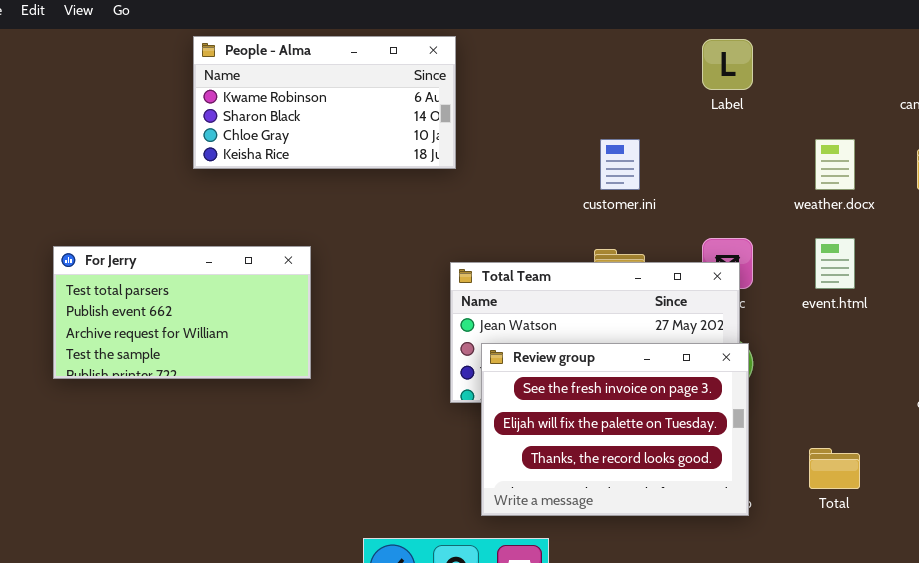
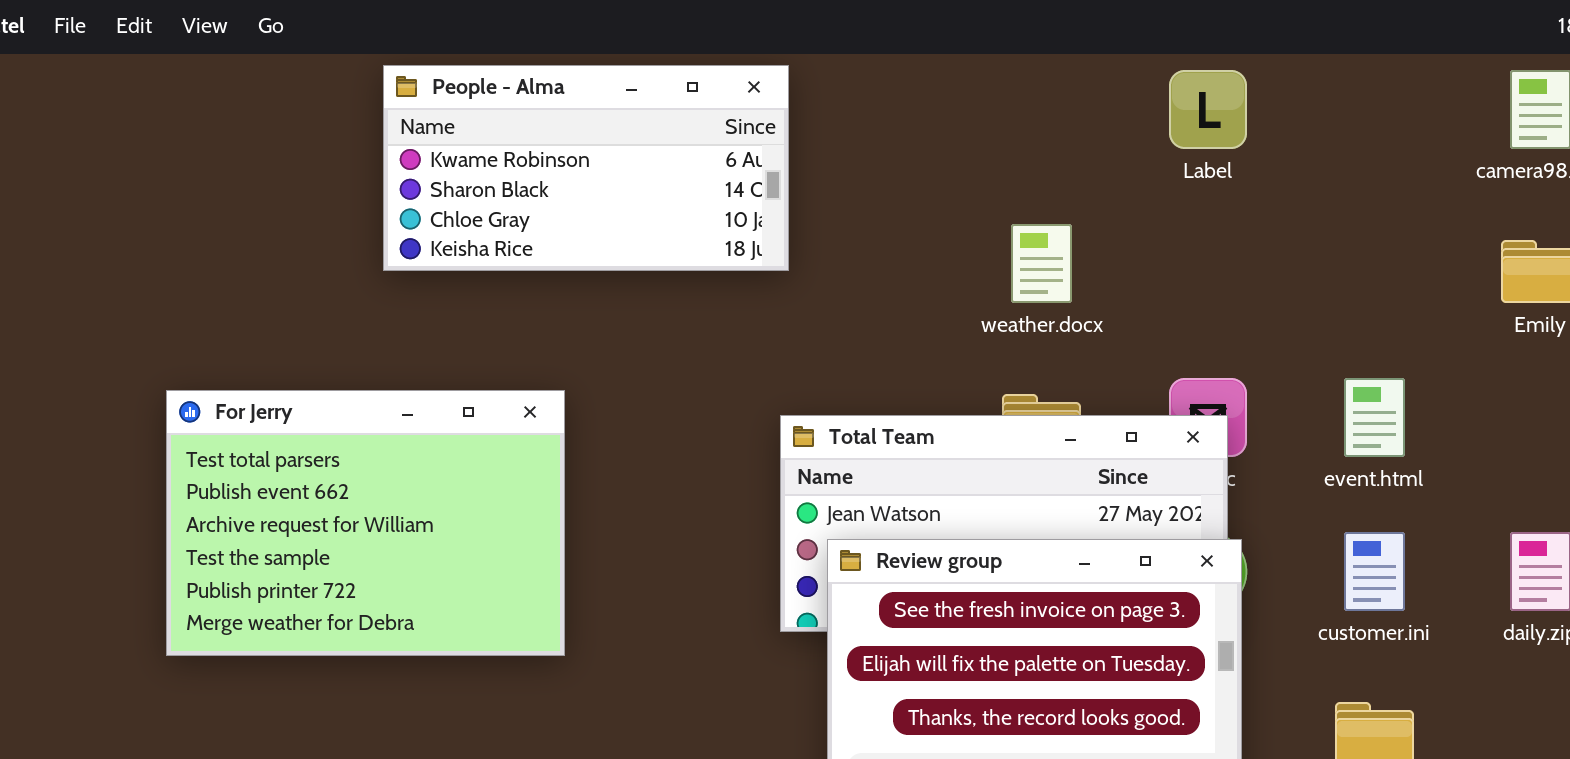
customer.ini: [600,139,640,190] -> [1344,532,1405,611], moved
weather.docx: [815,139,855,190] -> [1011,224,1072,303], moved
For Jerry: [53,246,311,379] -> [166,390,565,656], resized

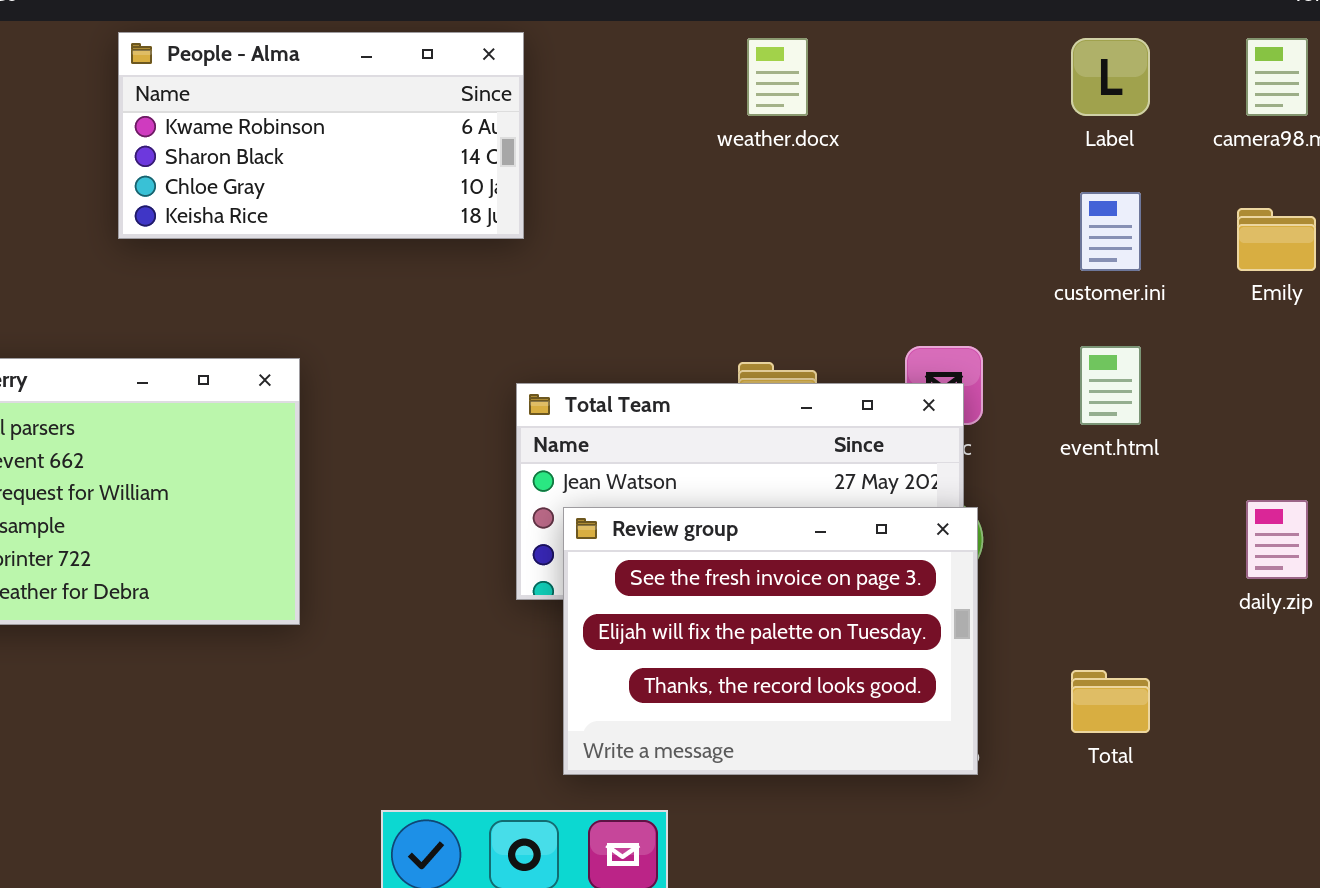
Label: [1169,70,1247,149] -> [1071,38,1150,116], moved
weather.docx: [1011,224,1072,303] -> [747,38,808,116], moved
customer.ini: [1344,532,1405,611] -> [1080,192,1141,271], moved

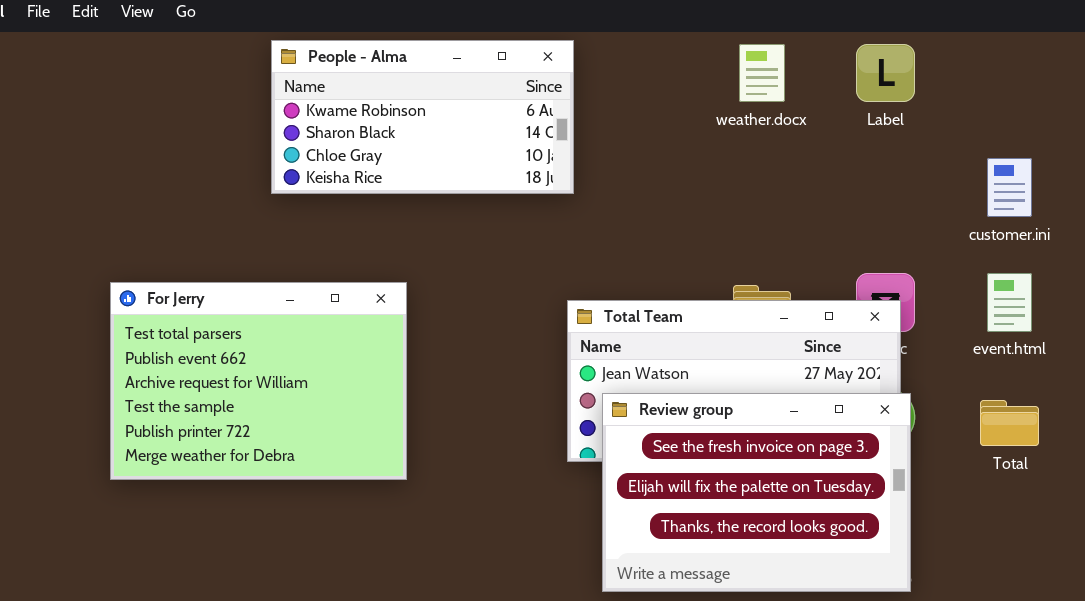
Label: [1071,38,1150,116] -> [856,44,915,102], moved
Total: [1071,670,1150,733] -> [980,400,1039,446], moved

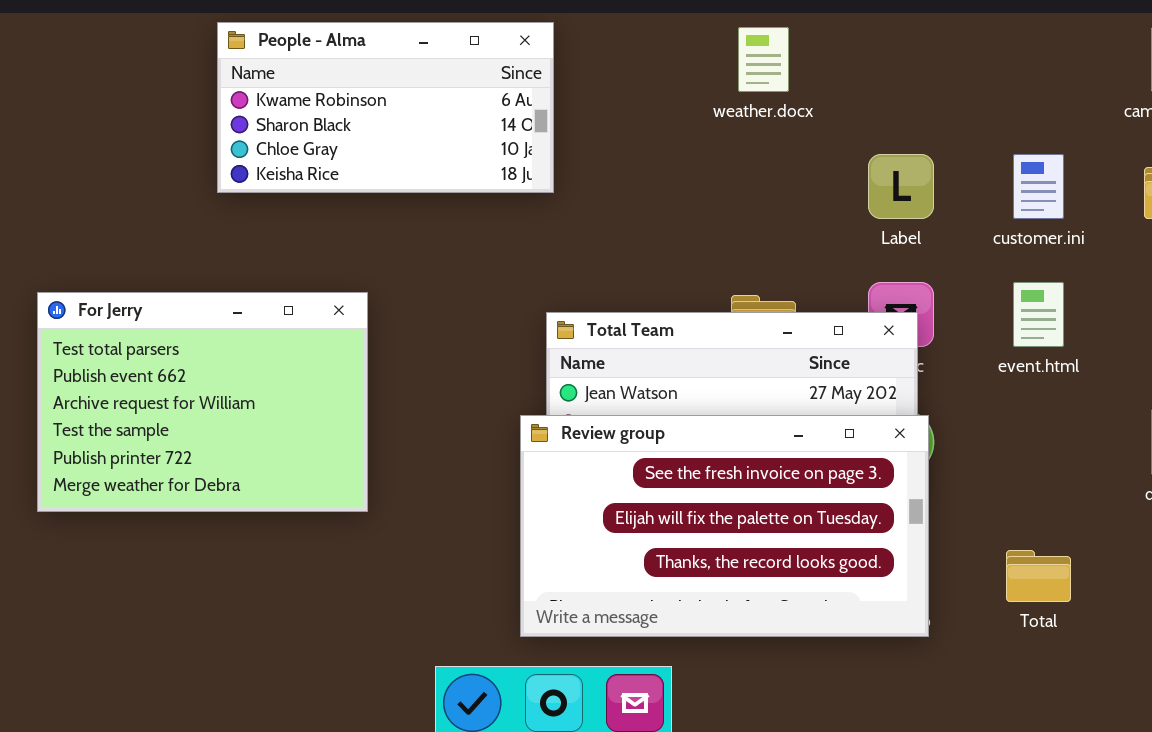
Label: [856,44,915,102] -> [868,154,934,219], moved
Review group: [602,393,911,592] -> [520,415,929,637], resized
Total: [980,400,1039,446] -> [1006,550,1071,602], moved

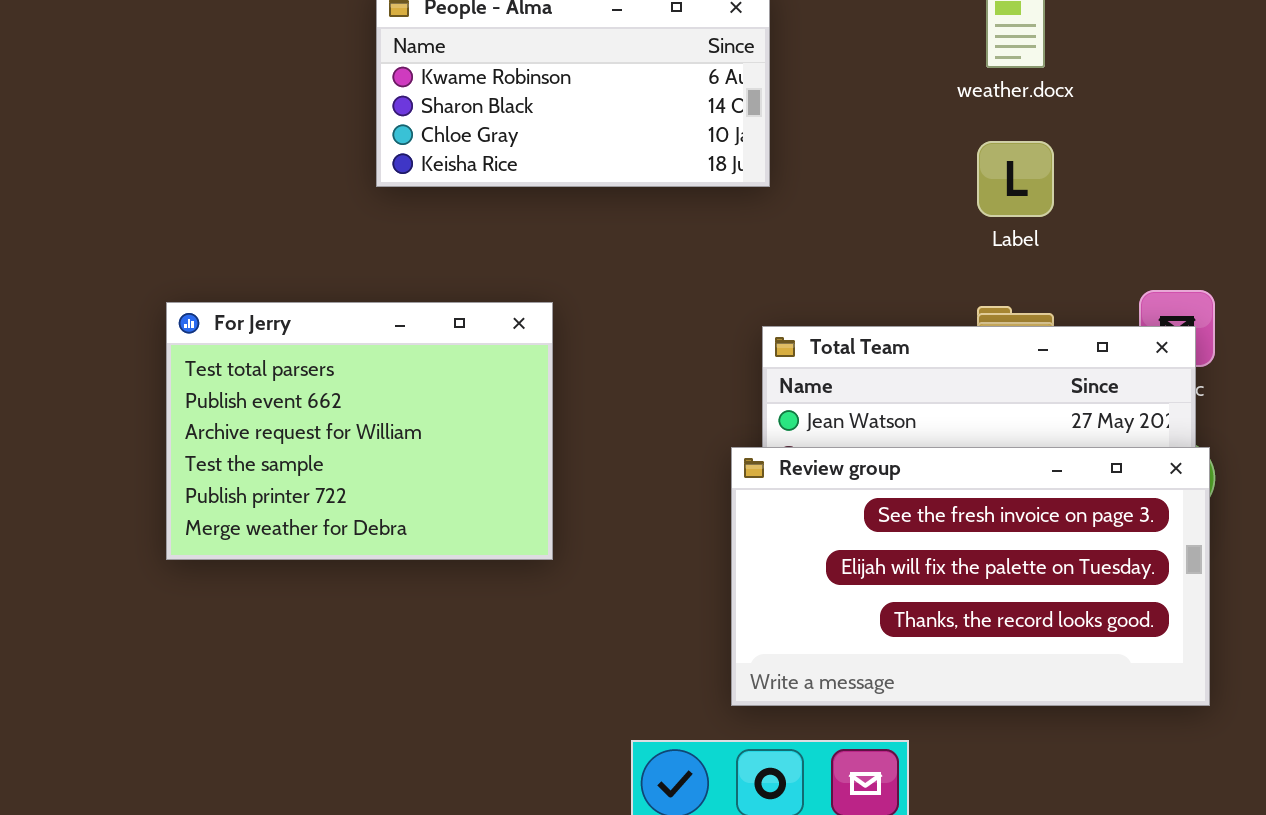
Label: [868,154,934,219] -> [977,141,1054,217], moved

